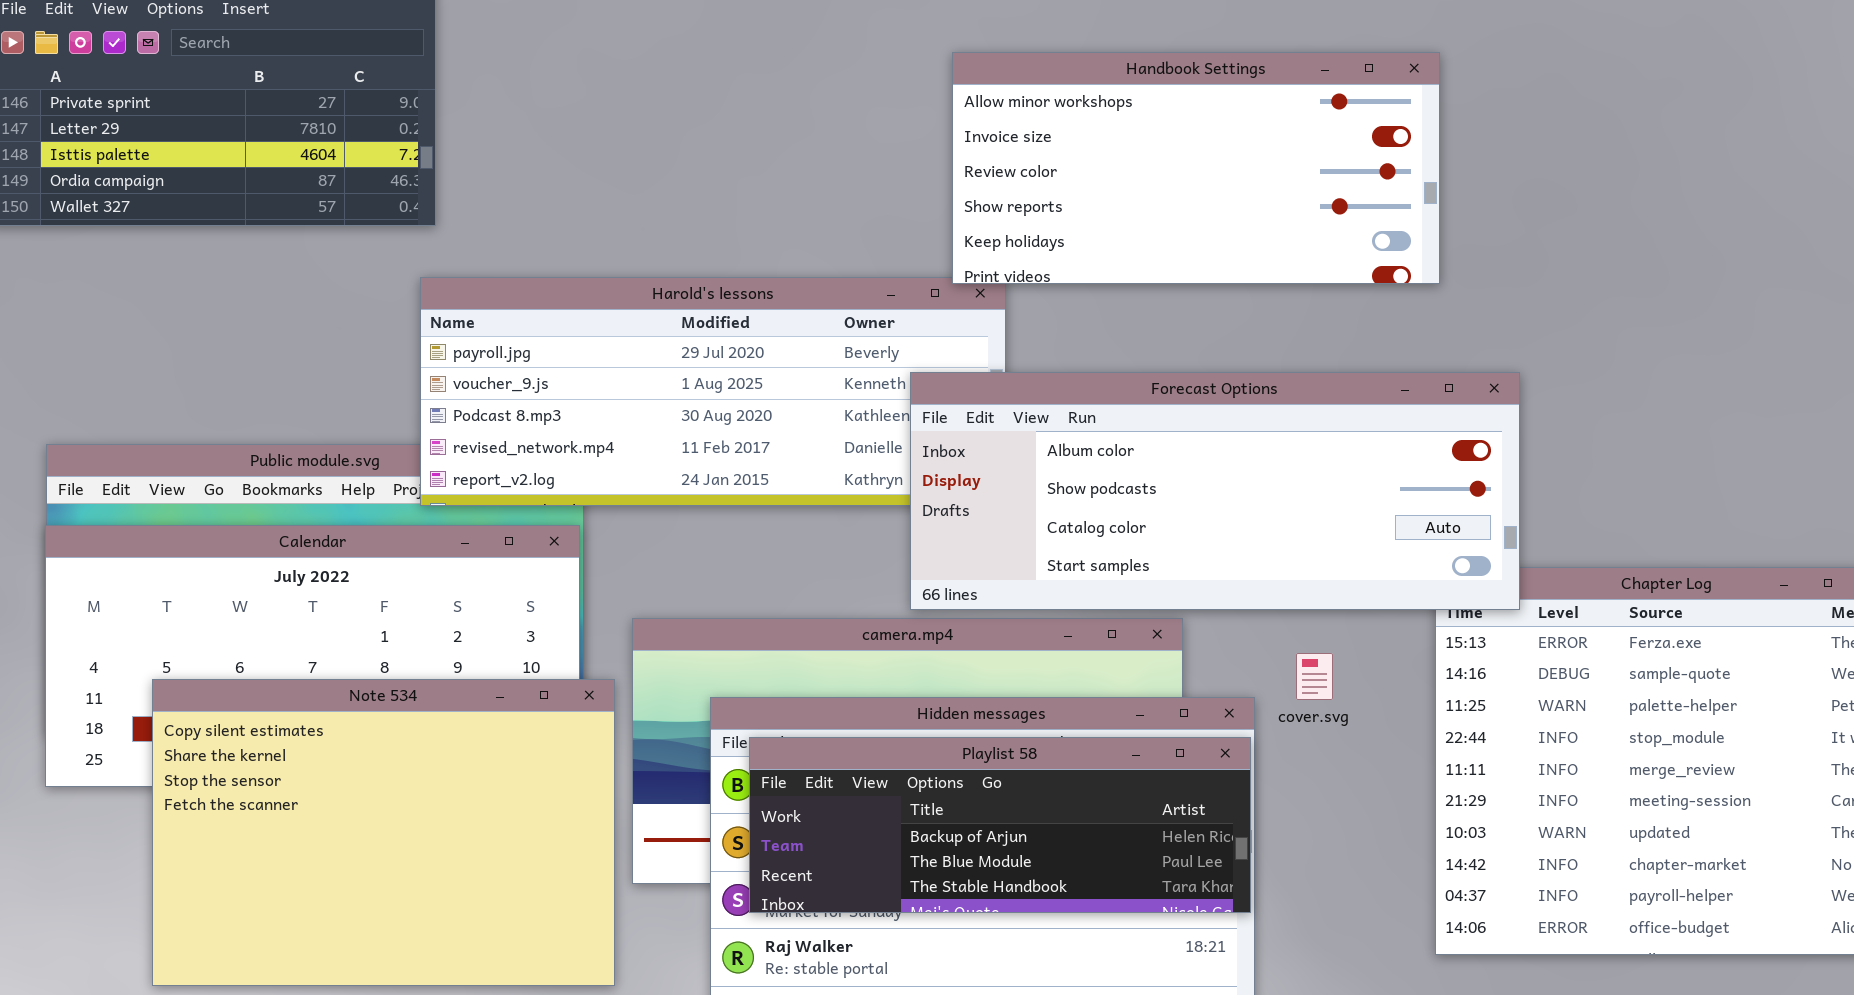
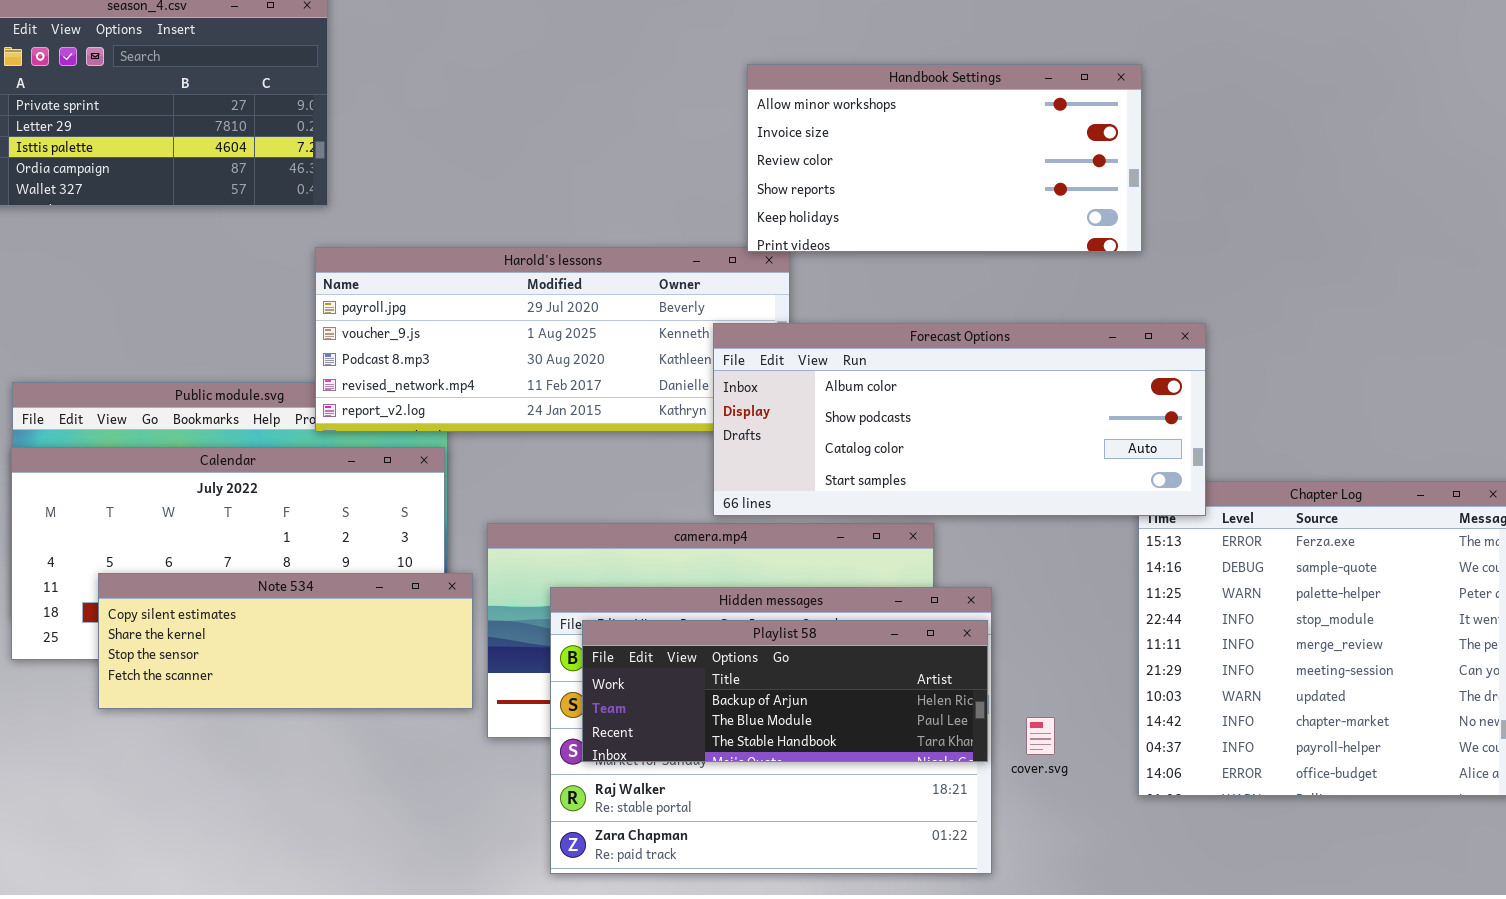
cover.svg: [1296,653,1333,700] -> [1026,717,1055,755], moved
Note 534: [152,679,615,986] -> [98,573,473,709], resized

